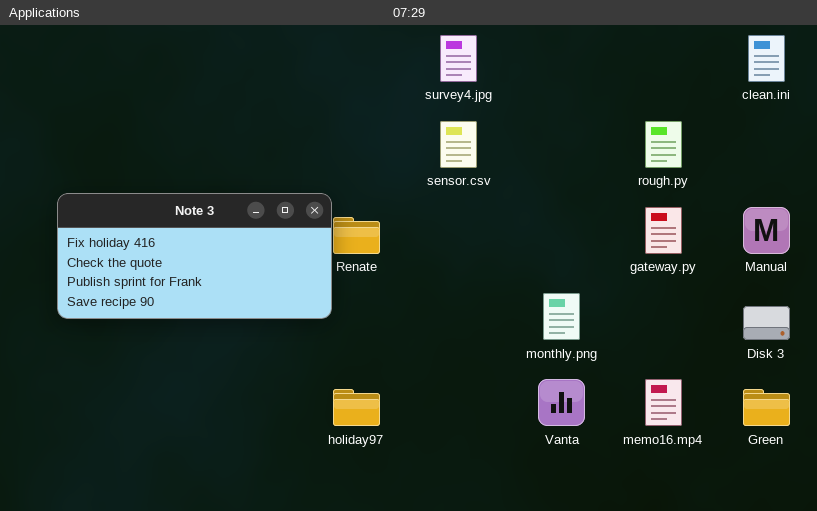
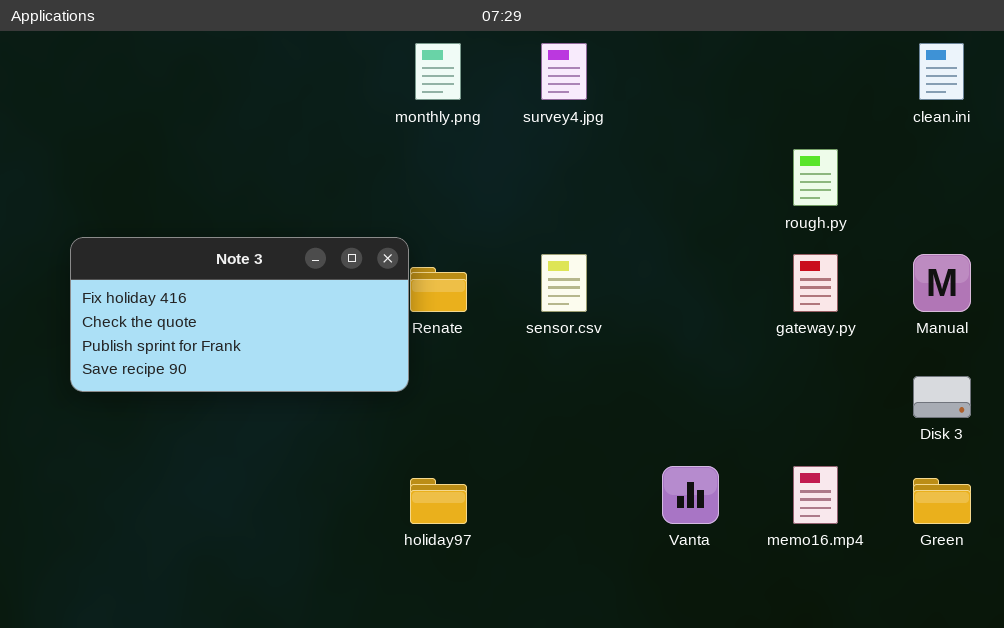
sensor.csv: [440,121,477,168] -> [541,254,587,312], moved
monthly.png: [543,293,580,340] -> [415,43,461,100], moved

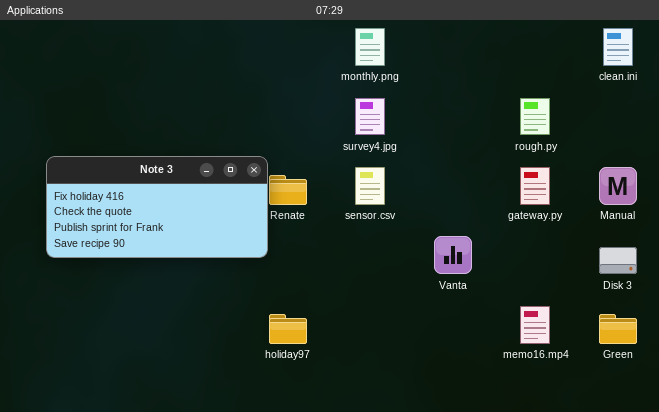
monthly.png: [415,43,461,100] -> [355,28,385,66], moved
survey4.jpg: [541,43,587,100] -> [355,98,385,135], moved
Vanta: [662,466,719,524] -> [434,236,472,274], moved

